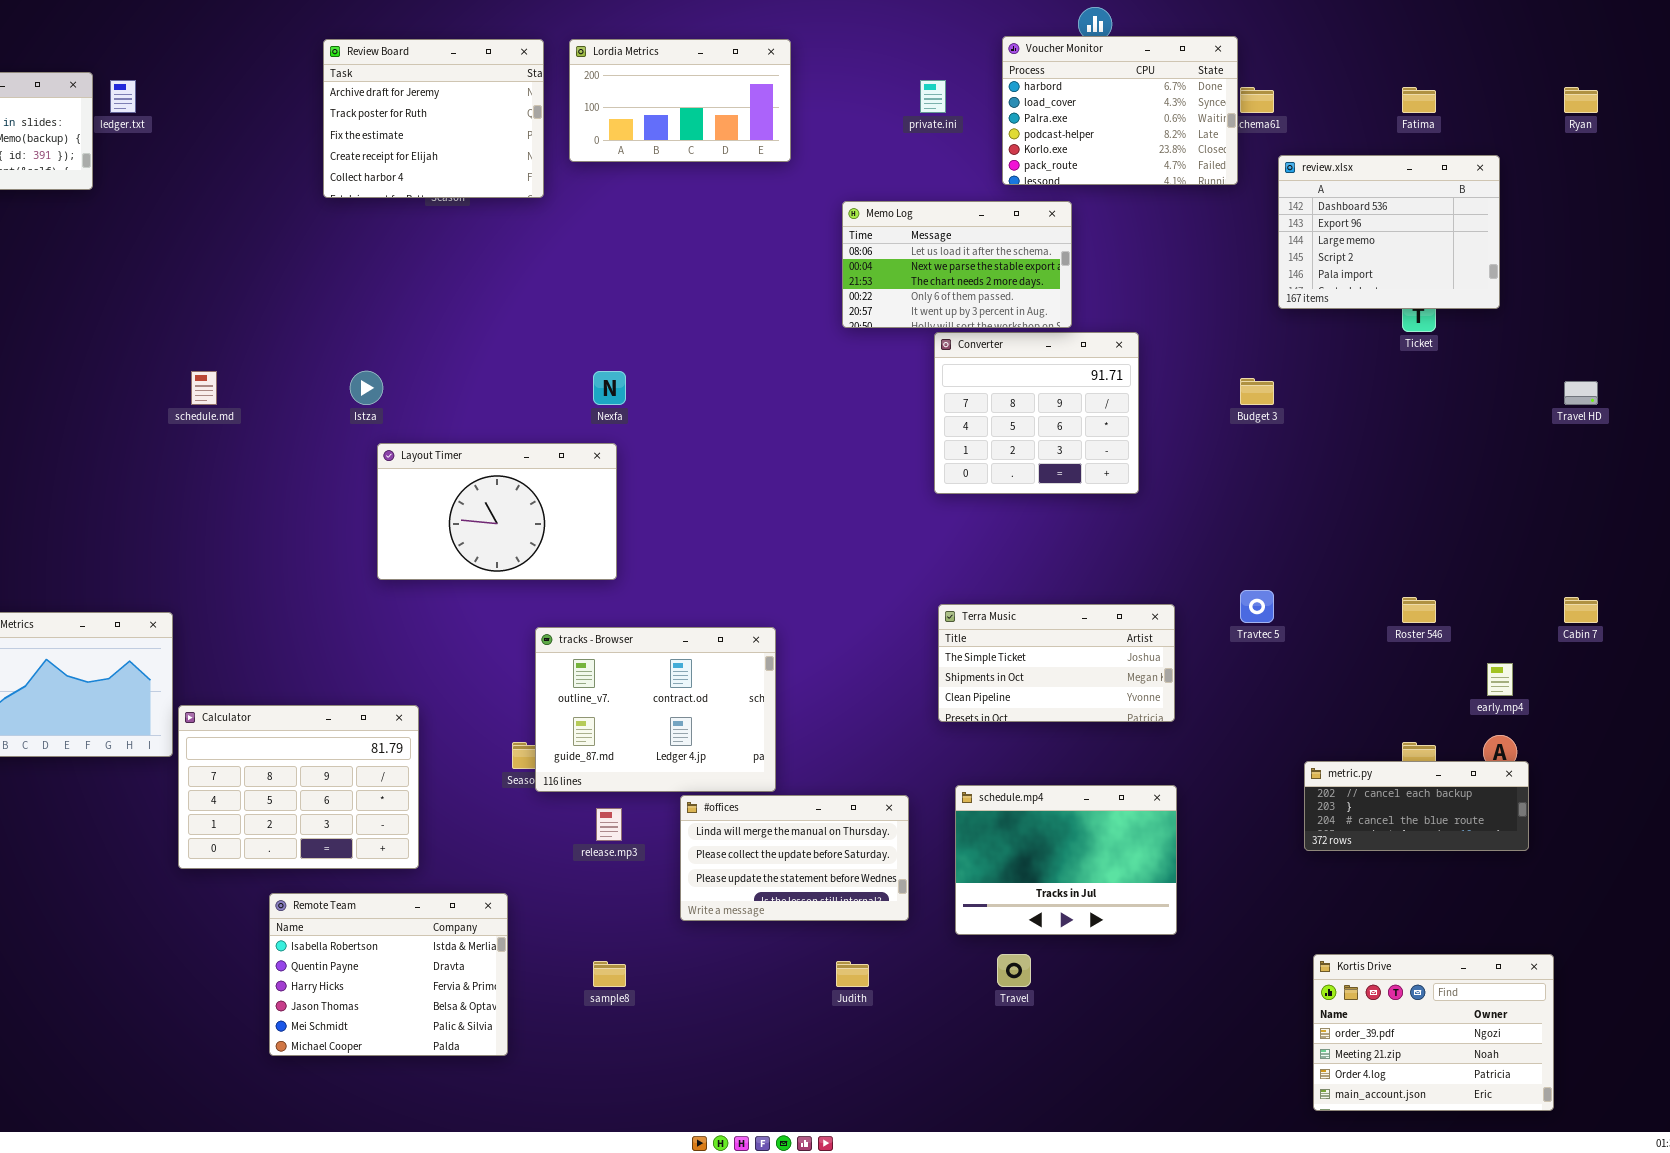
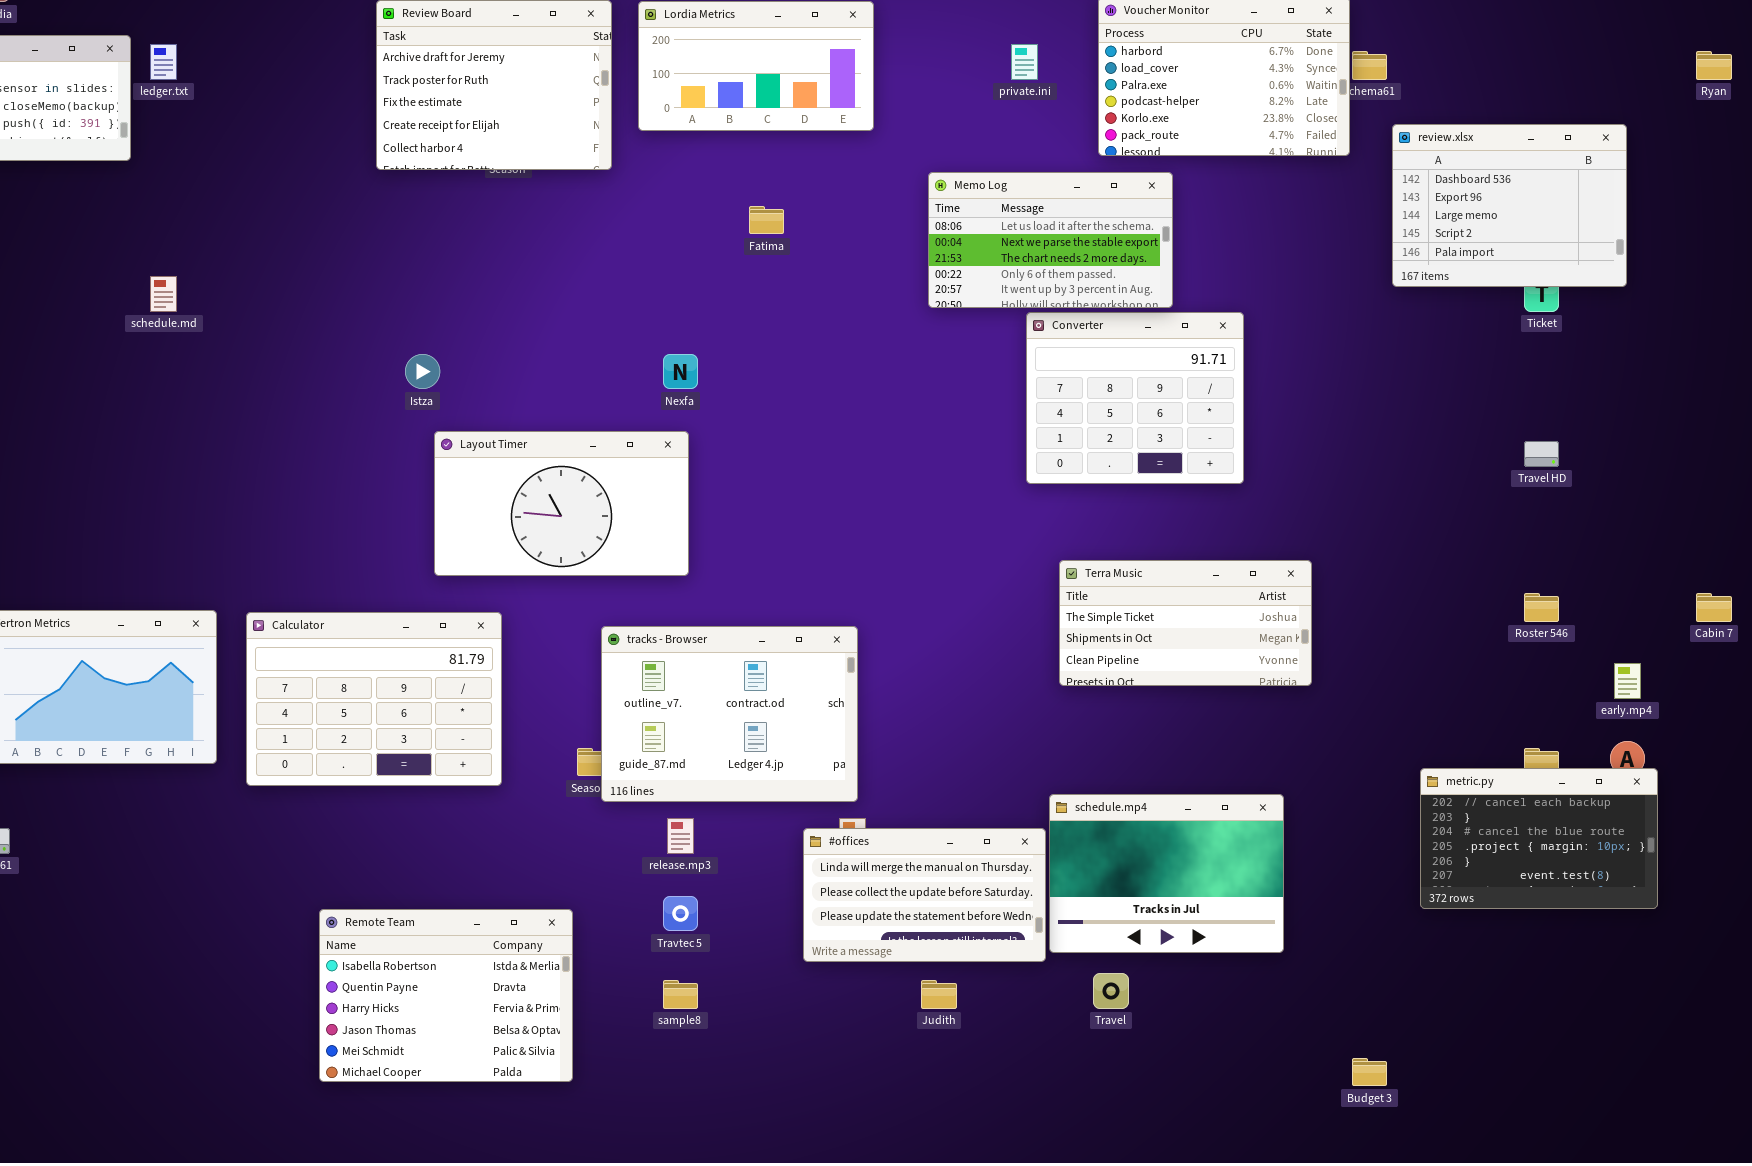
Fatima: [1402,87,1436,113] -> [749,206,784,234], moved
schedule.md: [191,371,217,405] -> [150,276,177,312], moved
Budget 3: [1240,378,1274,405] -> [1352,1058,1387,1086], moved
Travel HD: [1564,381,1598,405] -> [1524,441,1559,467], moved
Travtec 5: [1240,590,1274,623] -> [663,896,698,931], moved
Terra Music: [938,604,1175,722] -> [1059,560,1312,686], moved
Calculator: [178,705,419,869] -> [246,612,502,786], moved
metric.py: [1304,761,1529,851] -> [1420,768,1658,909], resized
#offices: [680,795,909,921] -> [803,828,1046,962], moved
Kortis Drive: [1313,954,1554,1111] -> none, closed

